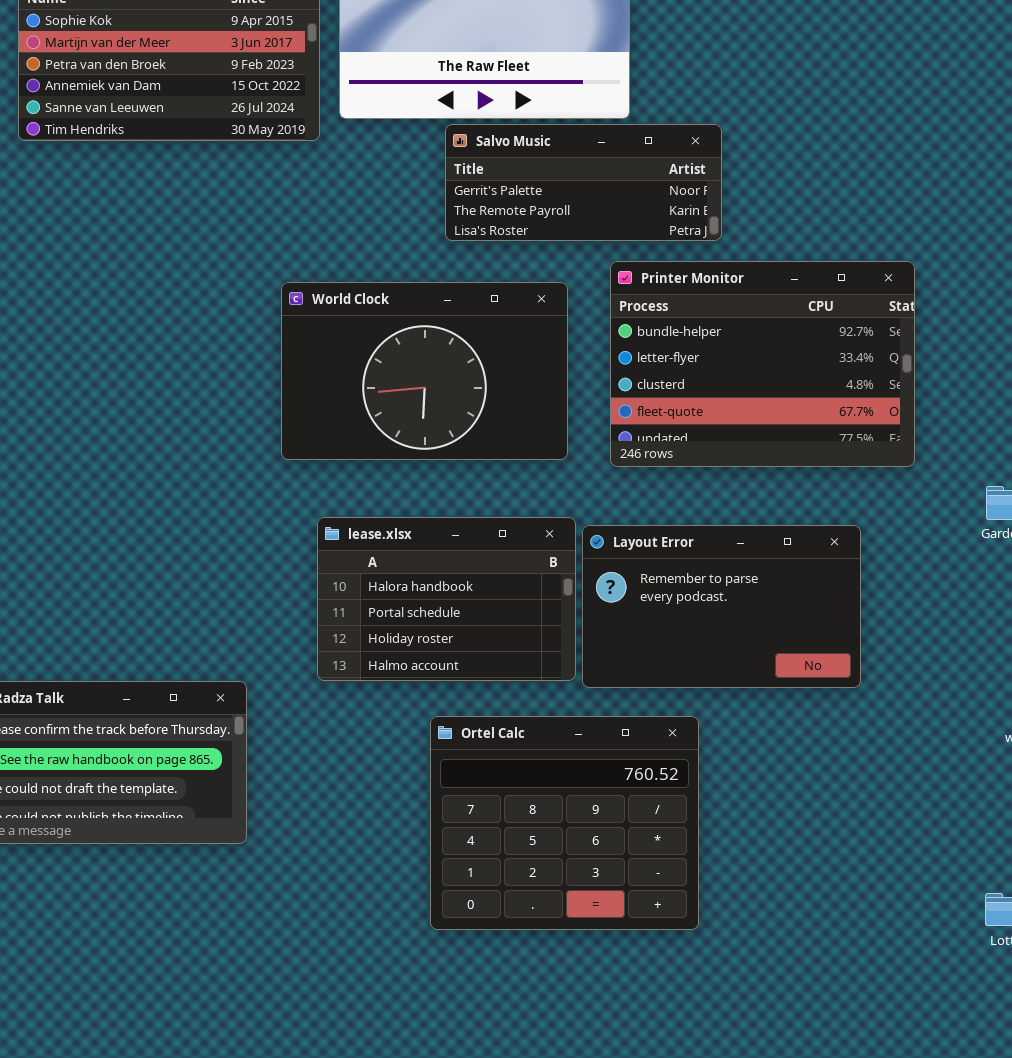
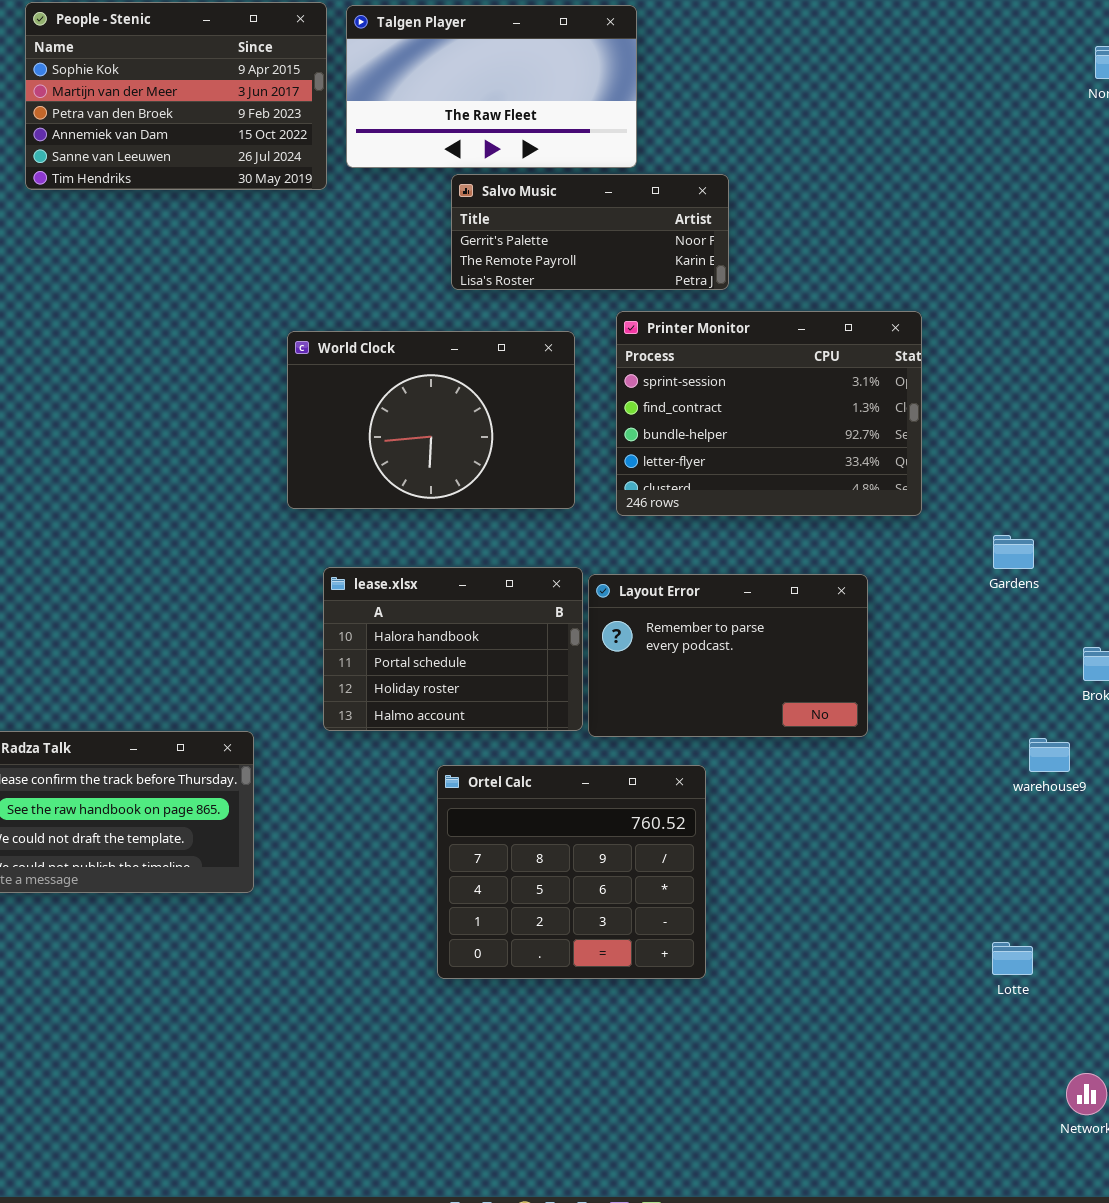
Printer Monitor: [610,261,915,467] -> [616,311,922,516], scrolled up 2 rows

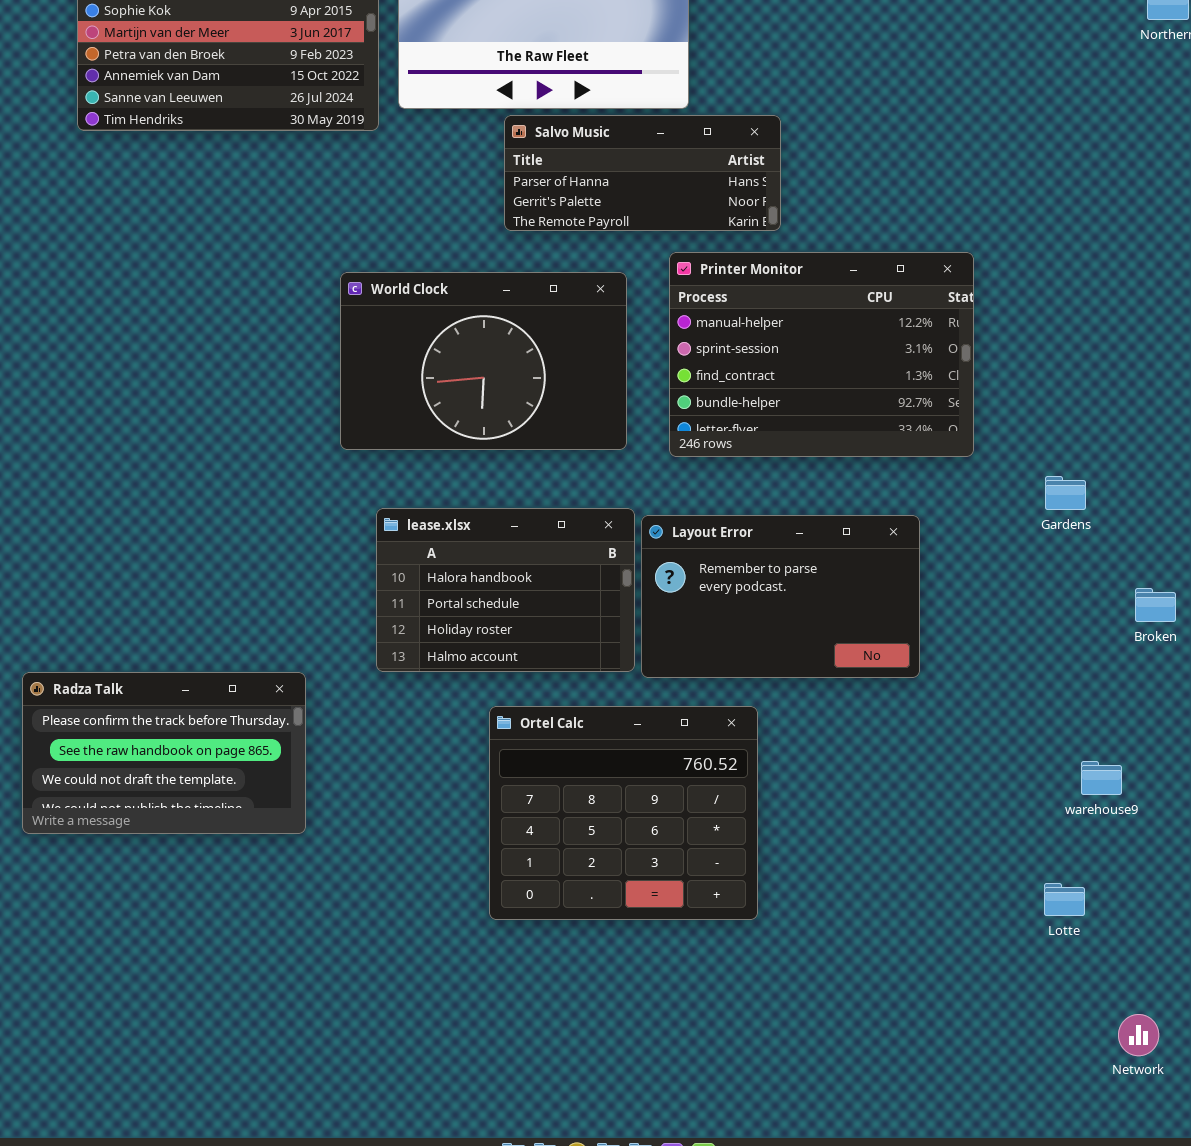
Salvo Music: [451,174,729,290] -> [504,115,781,231], scrolled up 1 row
Printer Monitor: [616,311,922,516] -> [669,252,974,457], scrolled up 1 row
warehouse9: [1029,738,1070,772] -> [1081,761,1122,795], moved

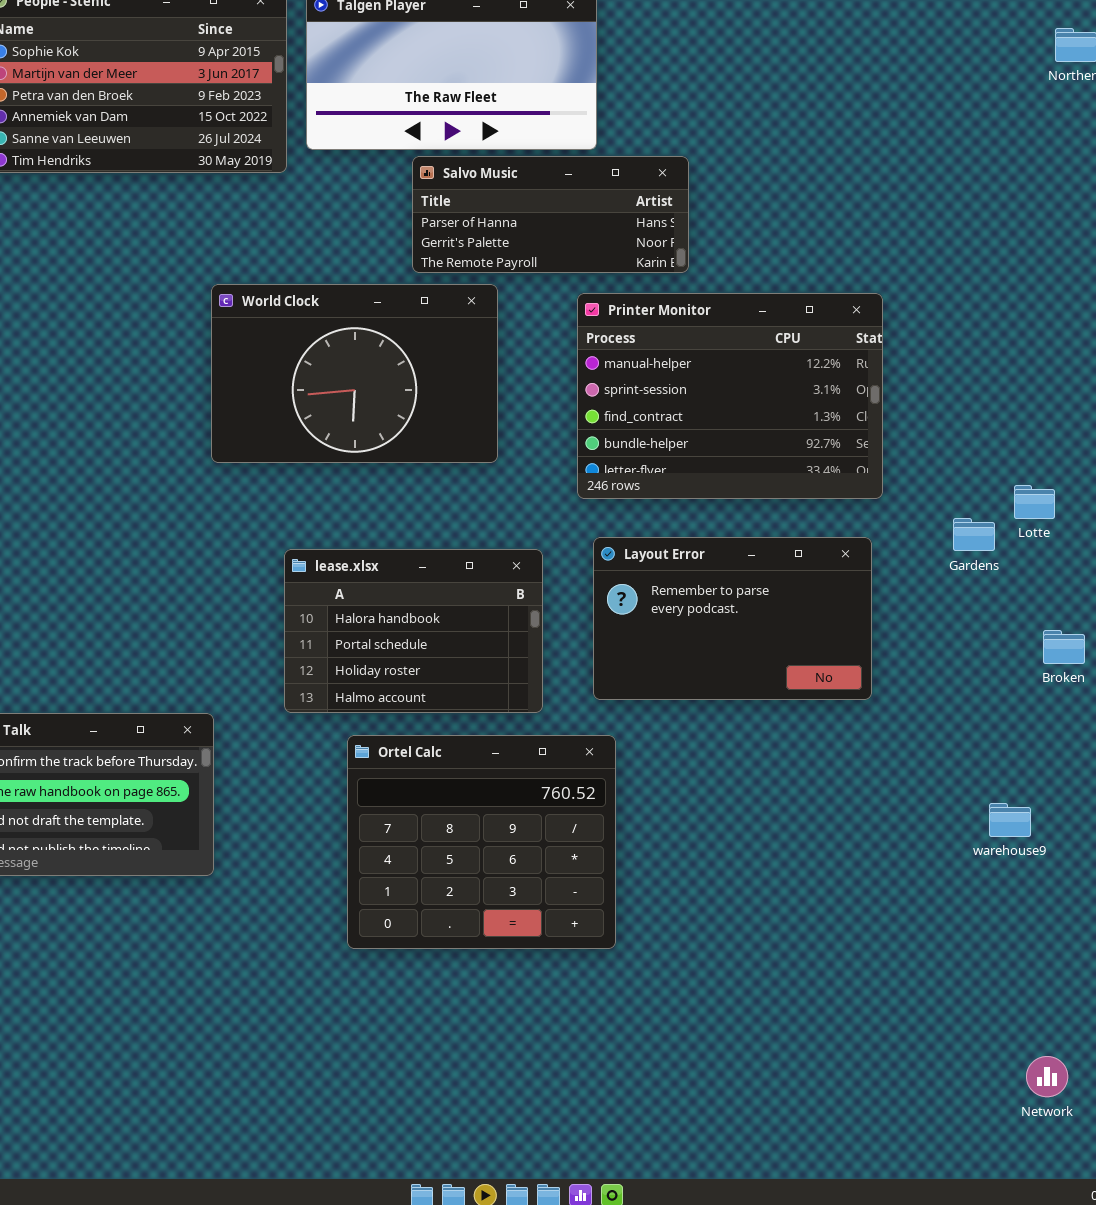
World Clock: [340,272,627,450] -> [211,284,498,463], moved
Layout Error: [641,515,920,678] -> [593,537,872,700], moved
Ortel Calc: [489,706,758,920] -> [347,735,616,949], moved
Lotte: [1044,883,1085,916] -> [1014,485,1055,519], moved

